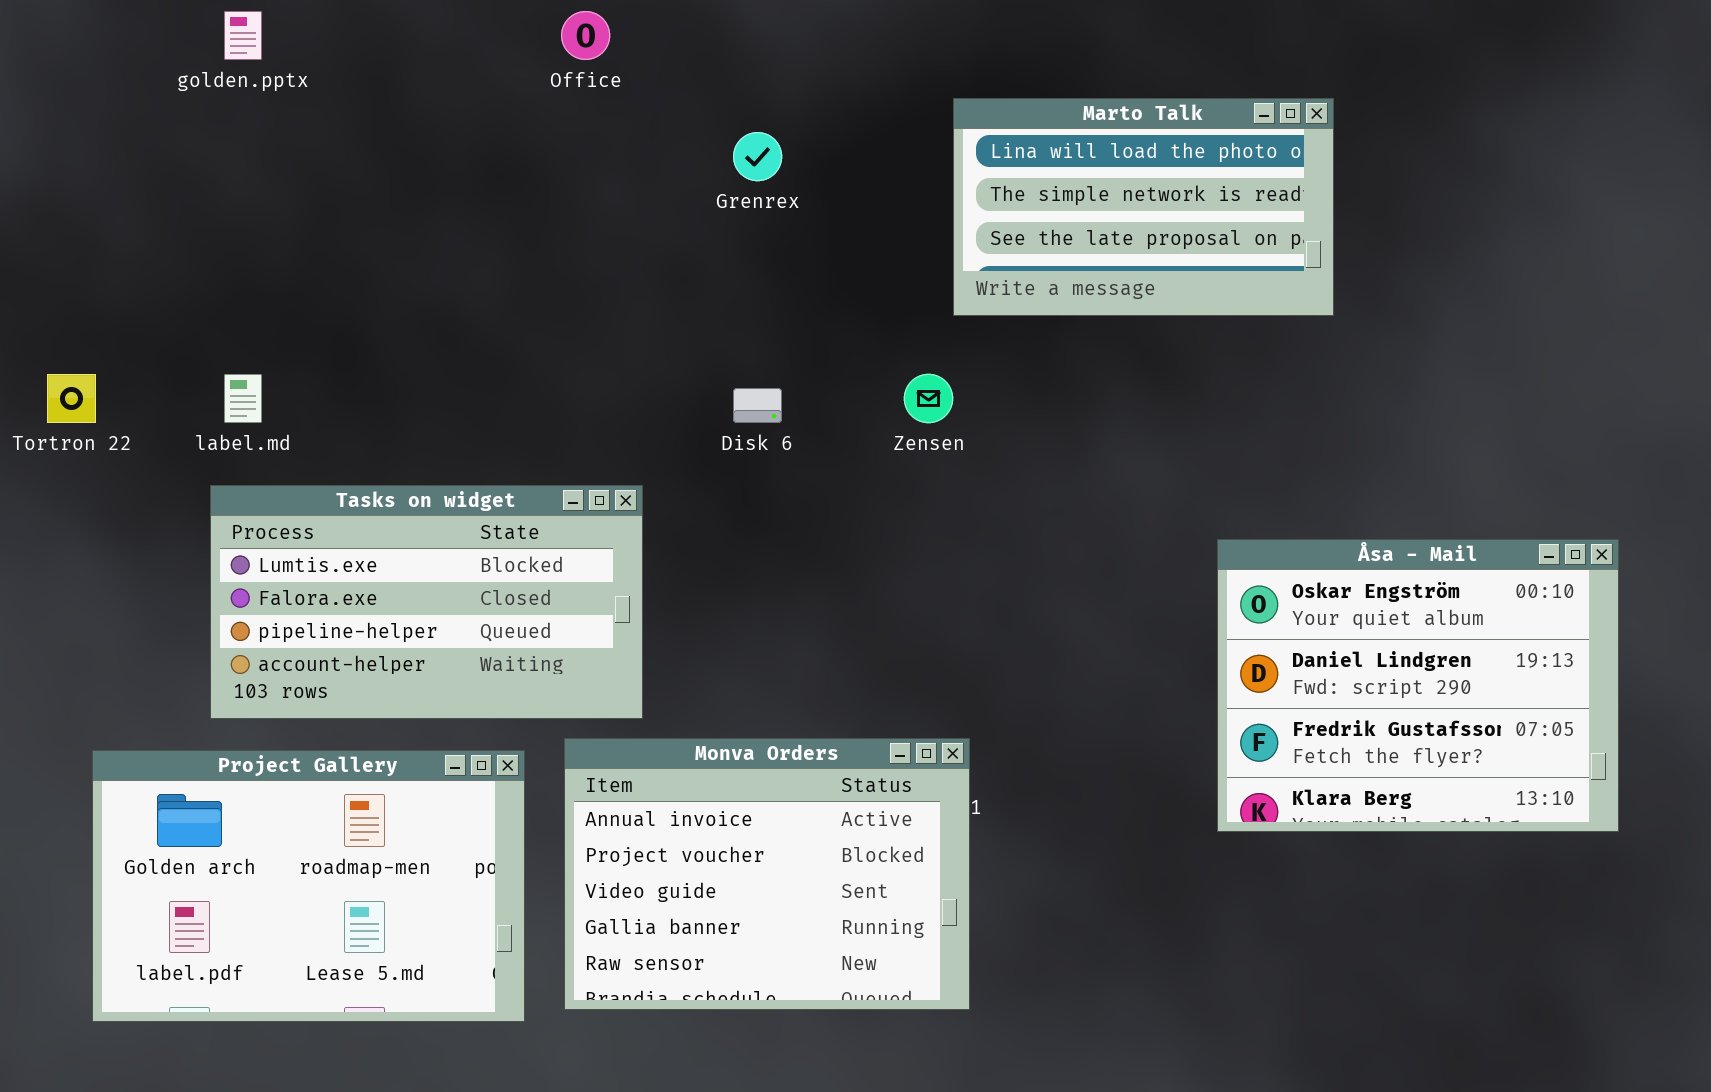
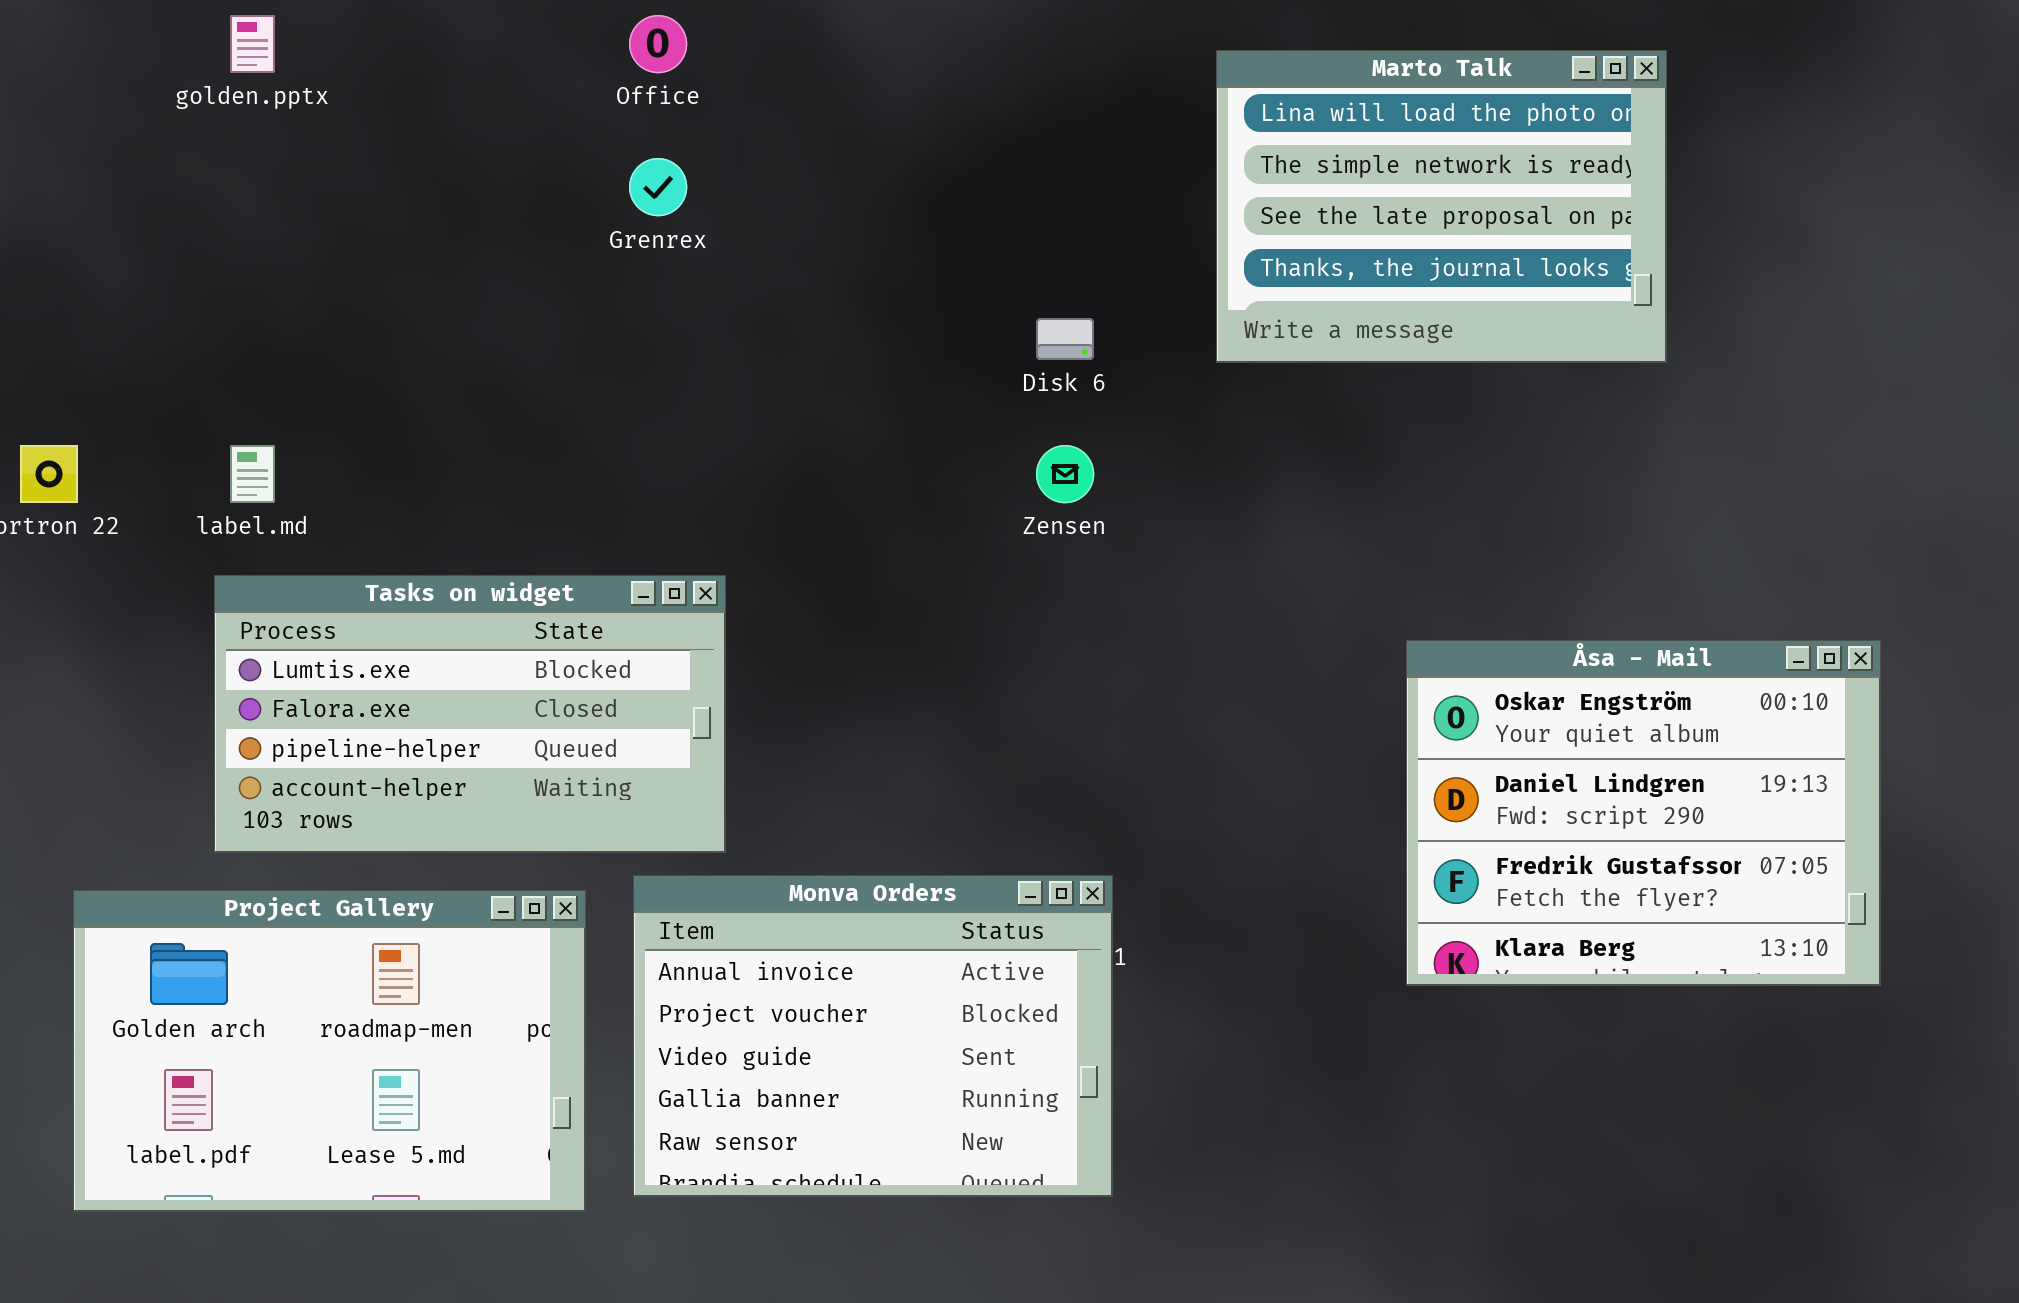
Marto Talk: [953,98,1334,316] -> [1216,50,1667,363], moved, resized
Grenrex: [733,132,782,181] -> [629,158,687,216], moved
Disk 6: [733,388,782,423] -> [1036,318,1094,360], moved

